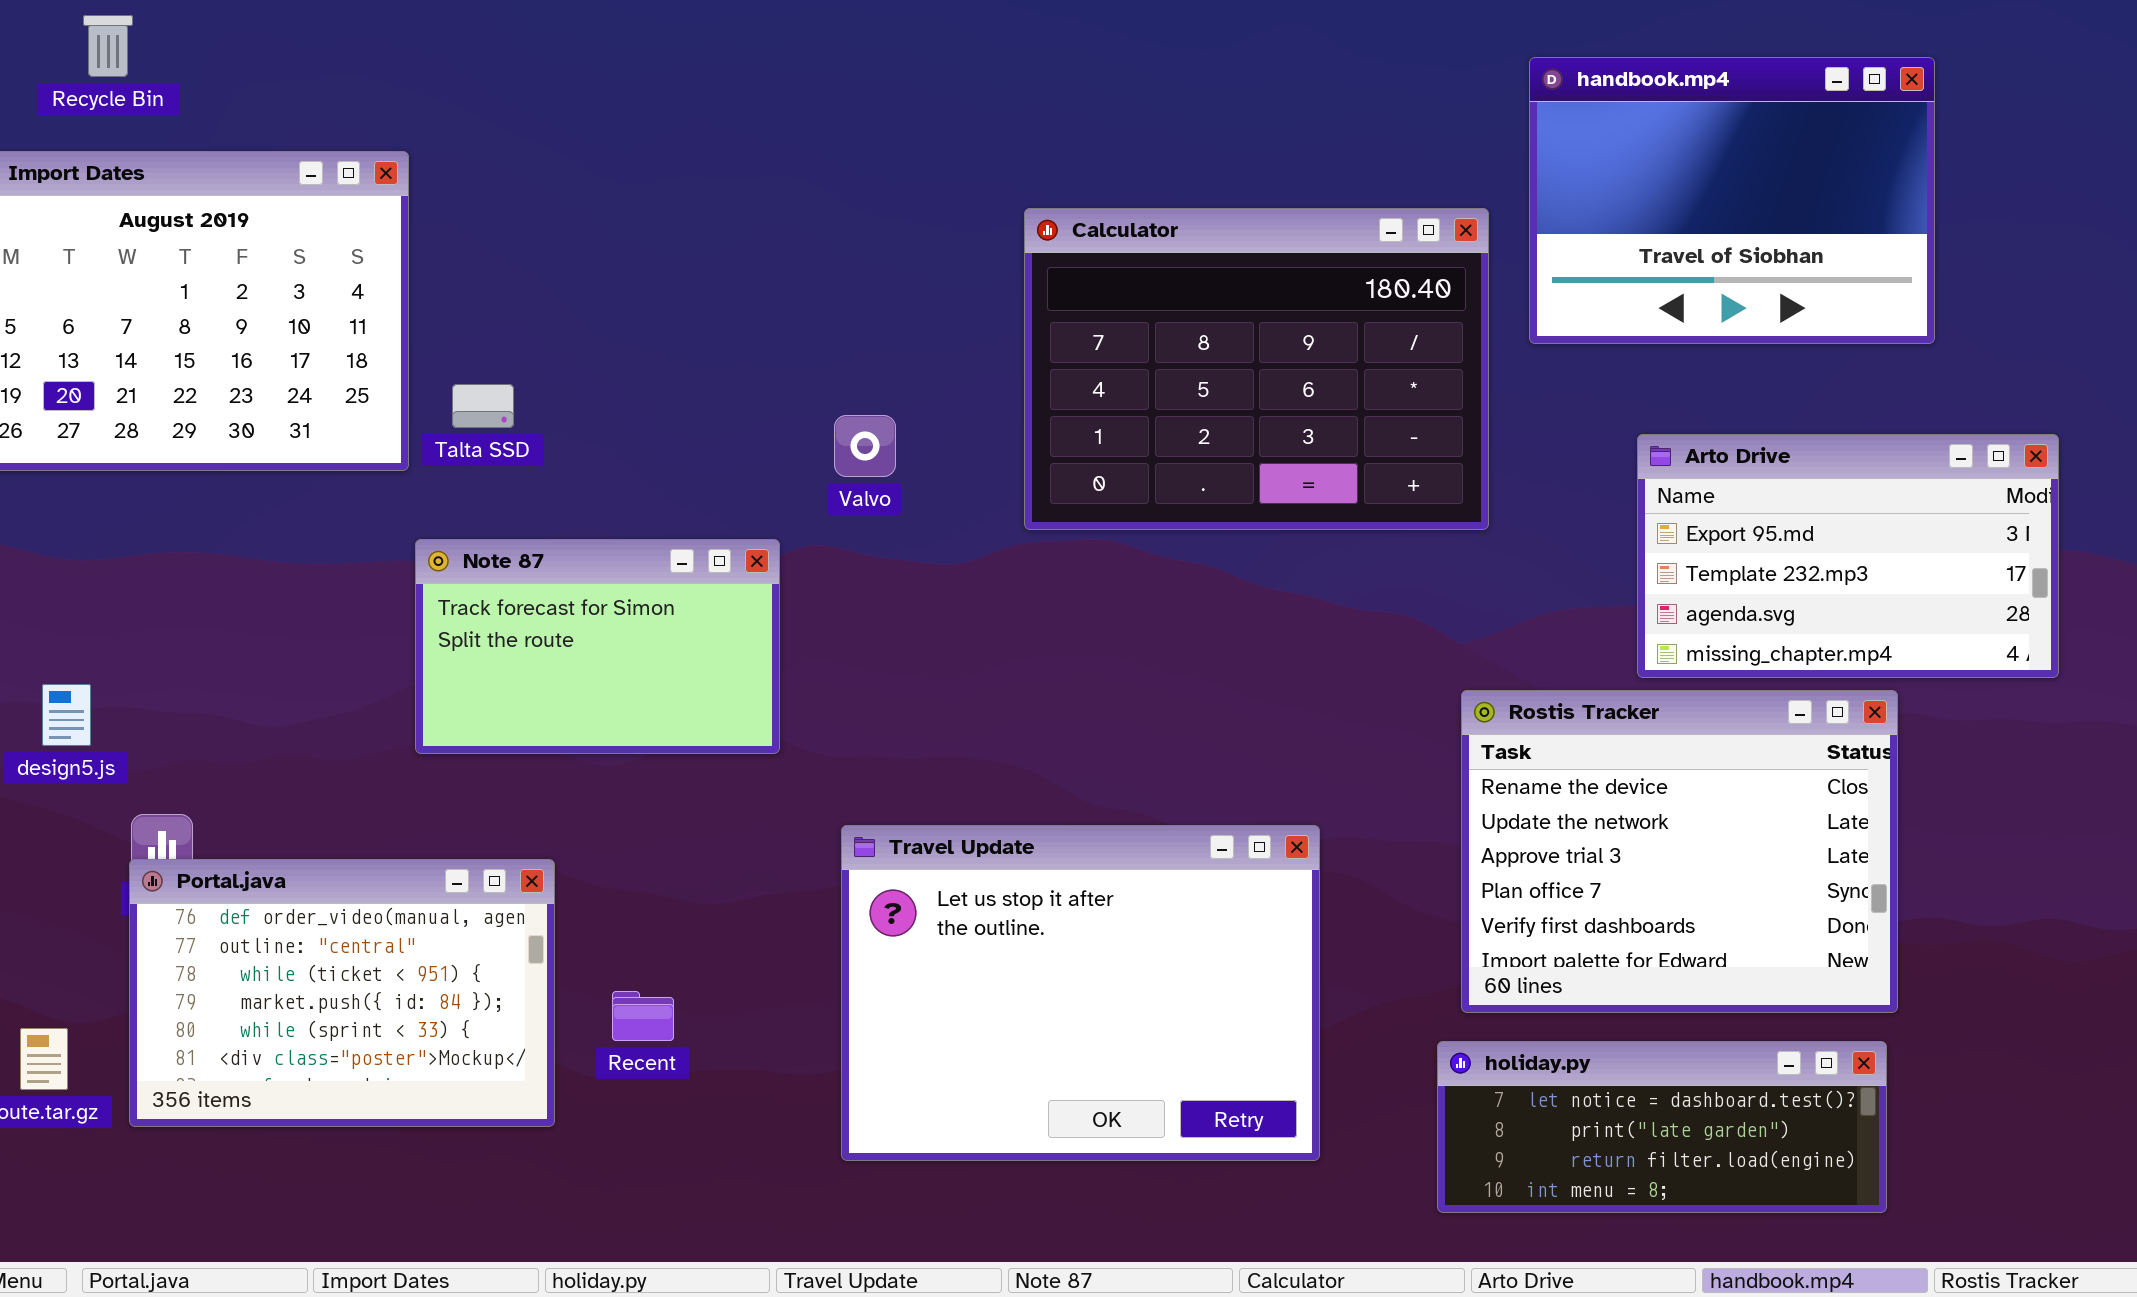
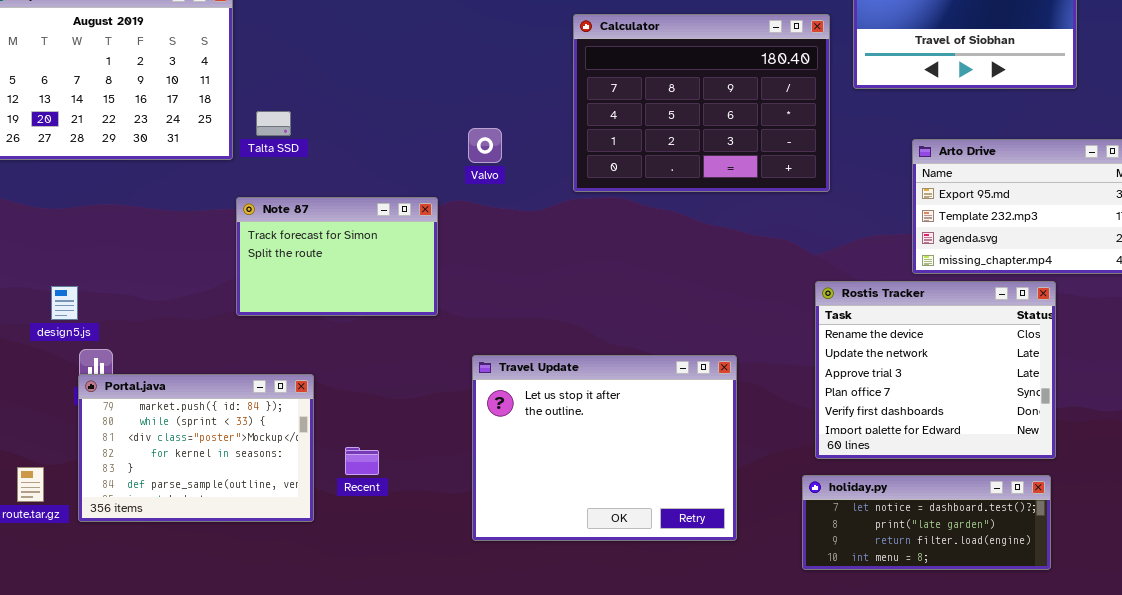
design5.js: [42,684,91,746] -> [51,286,78,320], moved
Portal.java: [129,859,555,1127] -> [78,374,314,522], scrolled down 3 rows

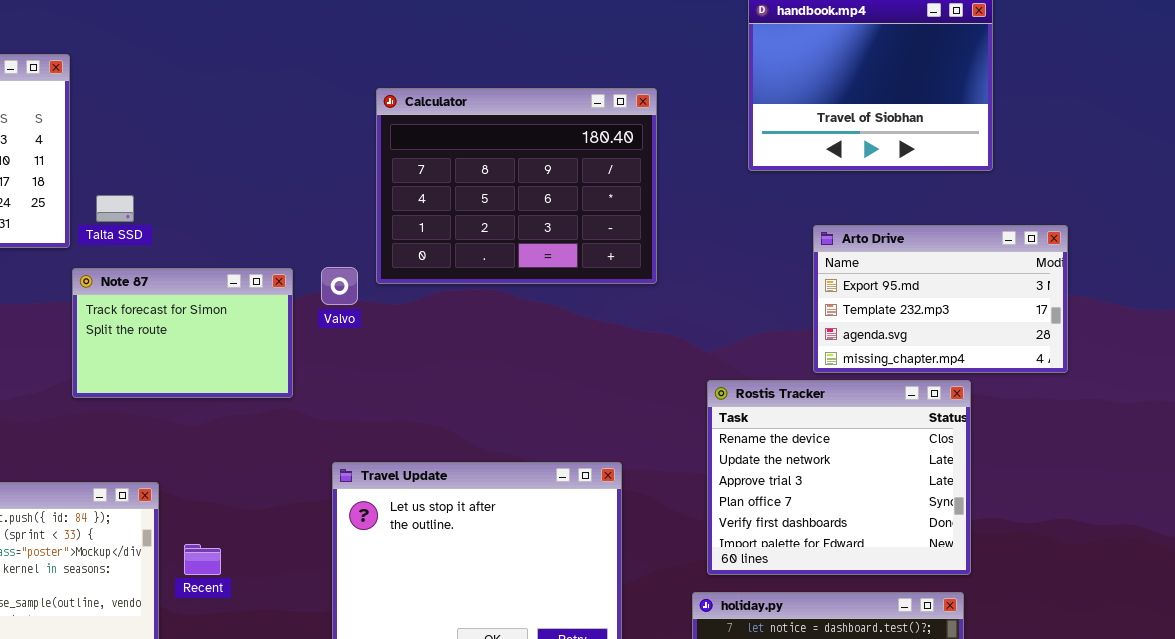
Calculator: [573,14,830,192] -> [376,88,657,284], moved
Valvo: [468,128,502,163] -> [321,267,358,305], moved
Note 87: [236,197,438,316] -> [72,268,293,398], moved
Recent: [345,447,379,475] -> [184,544,221,575], moved

